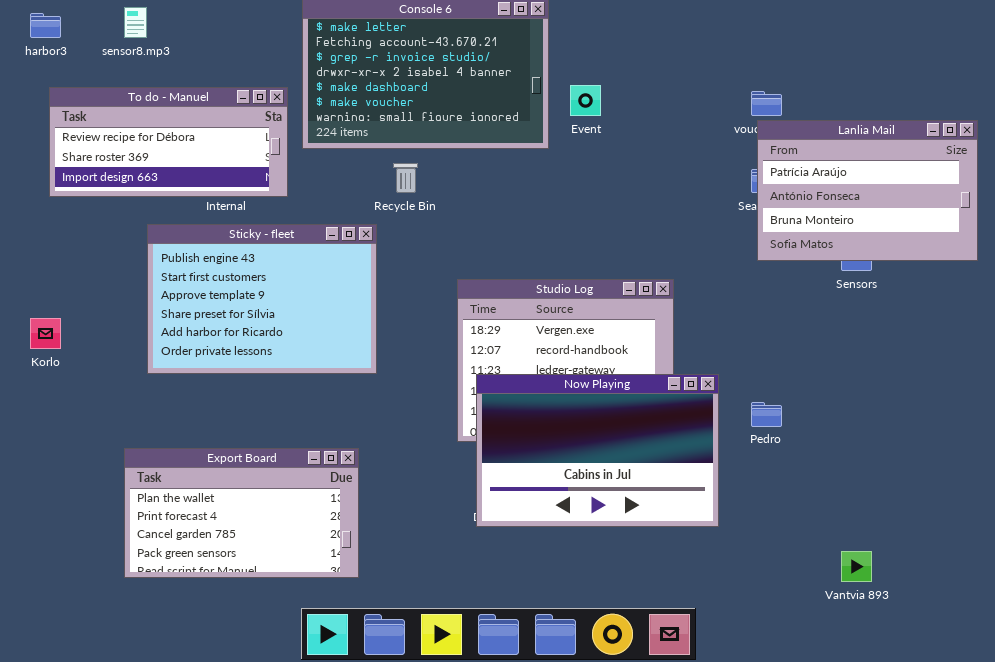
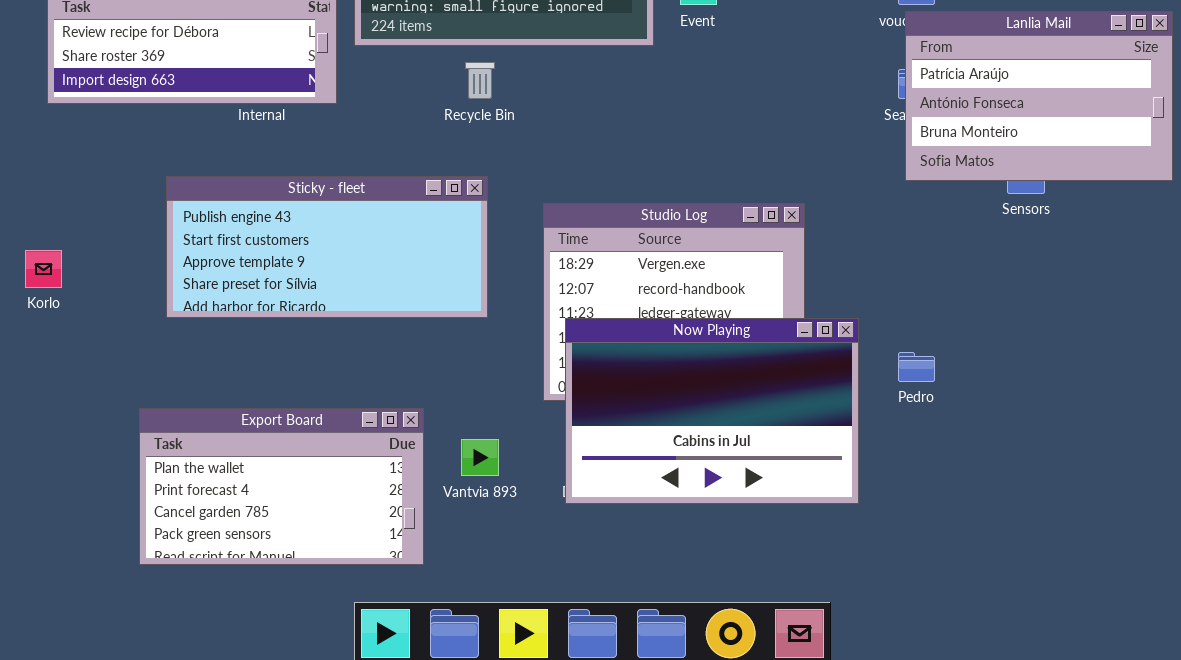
Sticky - fleet: [147,224,377,374] -> [166,176,488,318], resized
Vantvia 893: [841,551,872,582] -> [461,439,499,476], moved

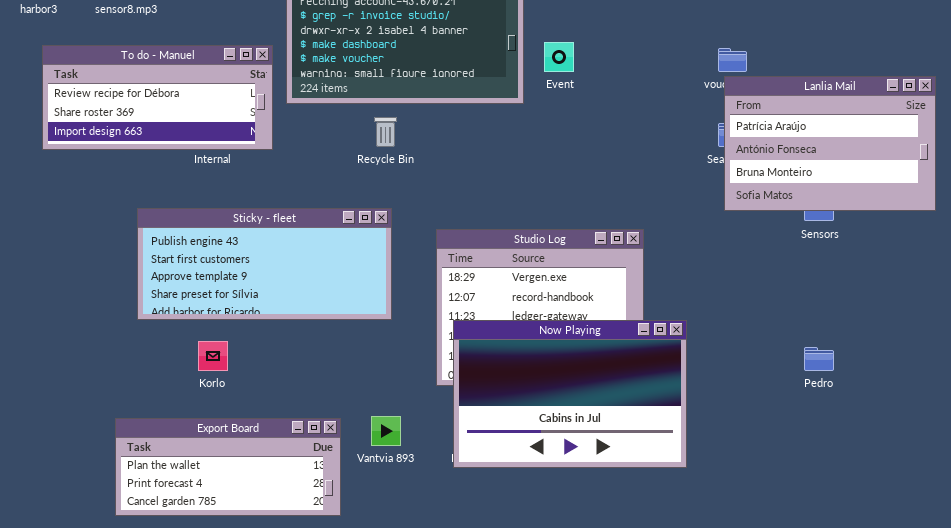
Korlo: [25,250,62,288] -> [198,341,228,371], moved
Pedro: [898,352,935,382] -> [804,347,834,371], moved
Export Board: [139,408,424,565] -> [115,418,341,516], resized

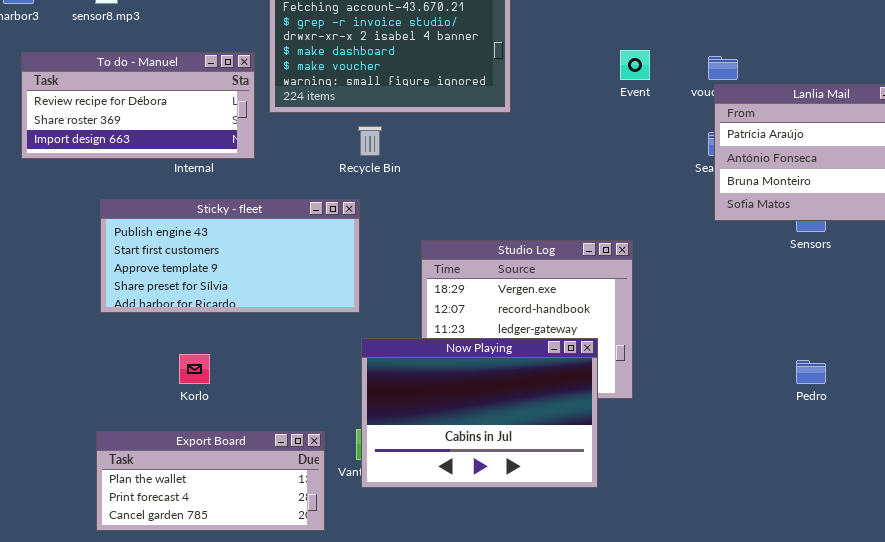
Event: [544,42,574,72] -> [620,50,650,80], moved
Sticky - fleet: [137,208,392,320] -> [100,199,360,313], moved
Now Playing: [453,320,687,468] -> [361,338,598,488], moved

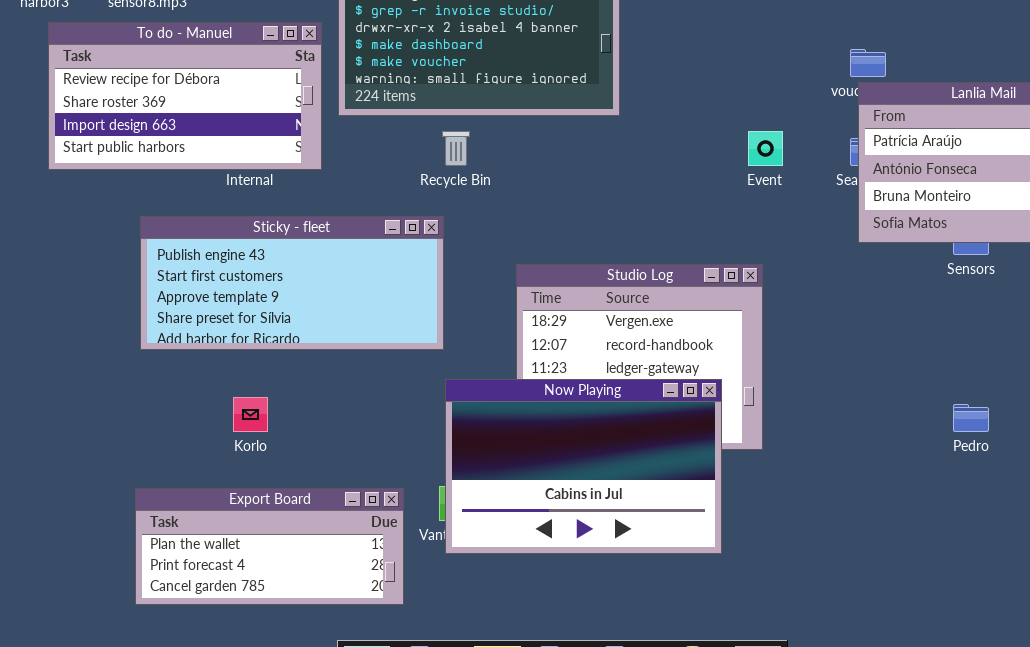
Event: [620,50,650,80] -> [748,131,783,166], moved
To do - Manuel: [21,52,255,159] -> [48,22,322,170], resized

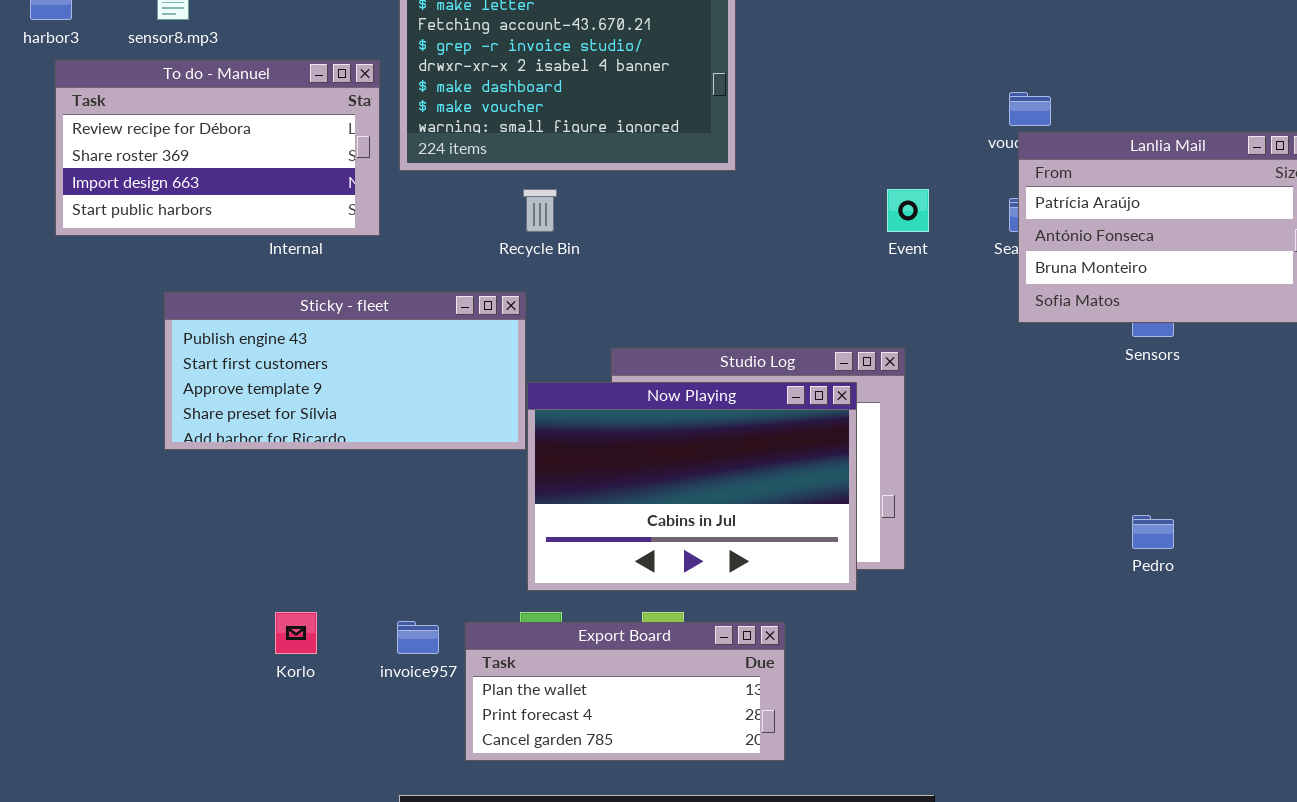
Now Playing: [445,379,722,554] -> [527,382,857,591], moved
Korlo: [233,397,268,432] -> [275,612,317,654], moved
Export Board: [135,488,404,605] -> [465,622,785,761], moved

